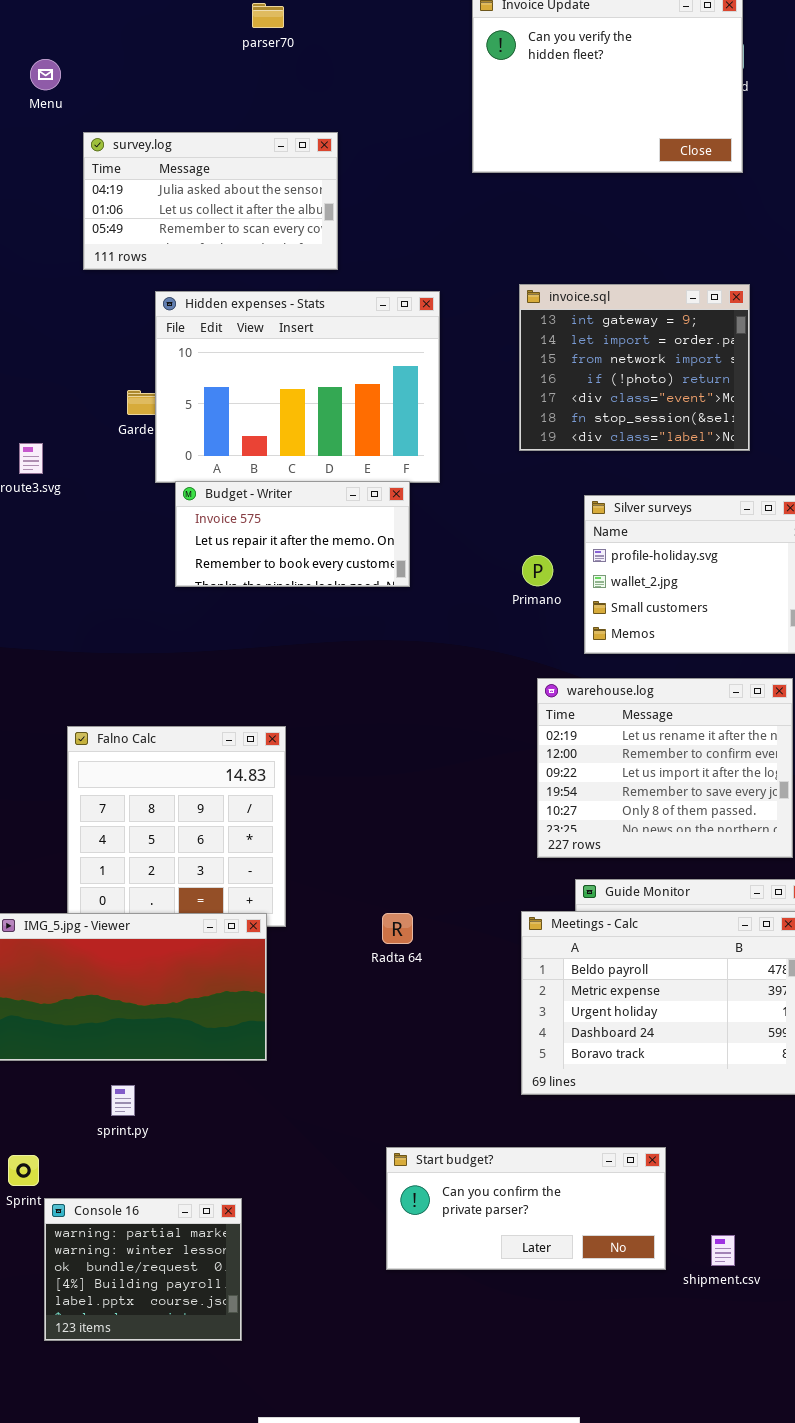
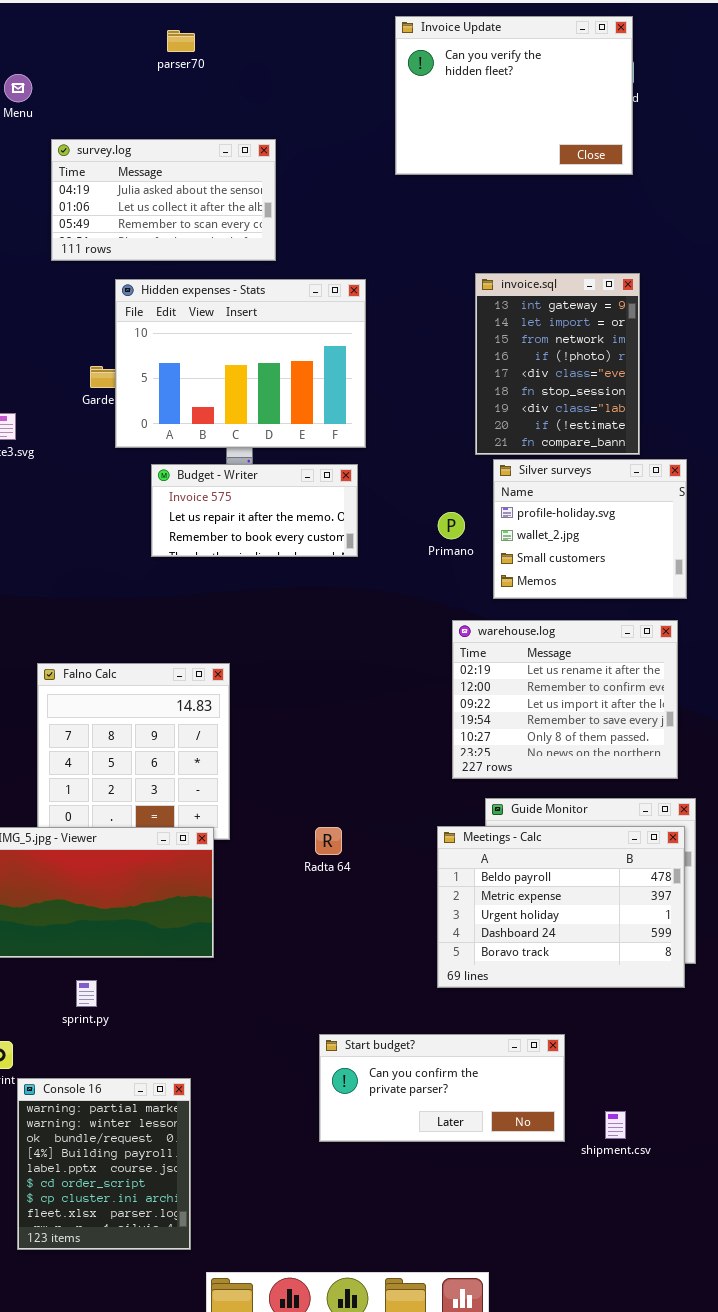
parser70: [252,3,284,28] -> [167,30,195,52], moved
invoice.sql: [519,284,750,451] -> [475,273,640,455], resized
Budget - Writer: [175,481,410,587] -> [151,464,358,557], moved
Console 16: [44,1198,242,1341] -> [17,1078,191,1250], resized

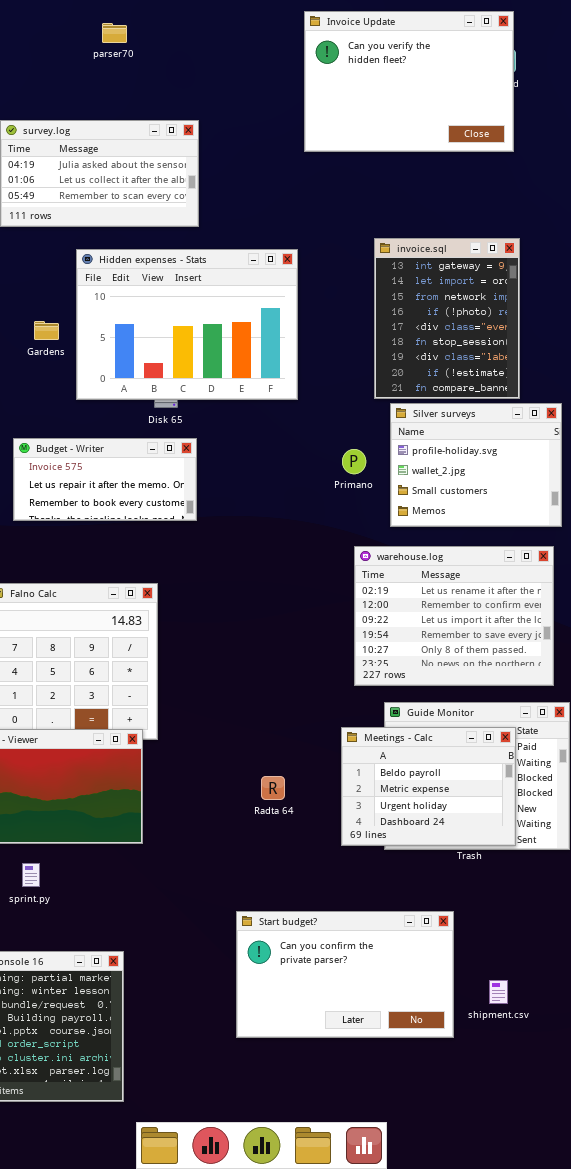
Hidden expenses - Stats: [115,279,366,448] -> [76,249,298,400], moved
Budget - Writer: [151,464,358,557] -> [13,438,197,521], moved
Meetings - Calc: [437,826,685,988] -> [341,727,516,846], resized
Radta 64: [315,827,342,855] -> [261,776,285,800], moved
Start budget?: [319,1034,565,1142] -> [236,911,454,1038], resized

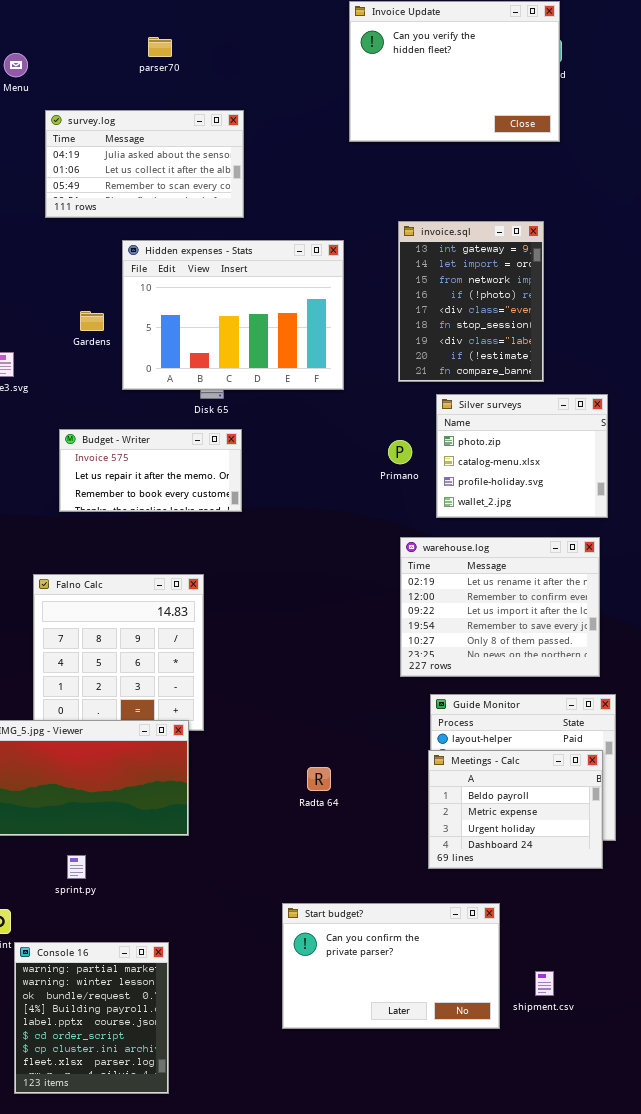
parser70: [102,23,127,43] -> [148,37,172,57], moved
invoice.sql: [374,238,520,399] -> [398,221,544,382], moved
Silver surveys: [390,403,562,527] -> [436,394,608,518], scrolled up 2 rows
Meetings - Calc: [341,727,516,846] -> [428,750,603,869], moved

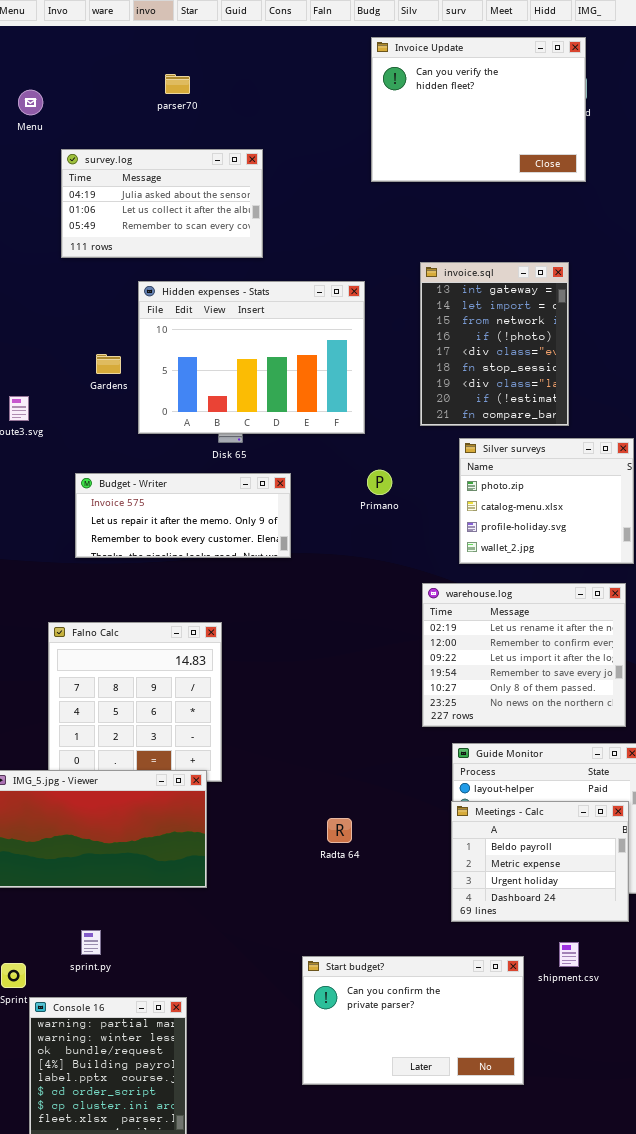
Budget - Writer: [59,429,242,512] -> [75,473,291,558], resized
Primano: [388,440,412,464] -> [367,470,392,495], moved
sprint.py: [67,855,86,879] -> [81,930,101,955], moved
shipment.csv: [535,971,554,996] -> [559,942,579,967], moved

